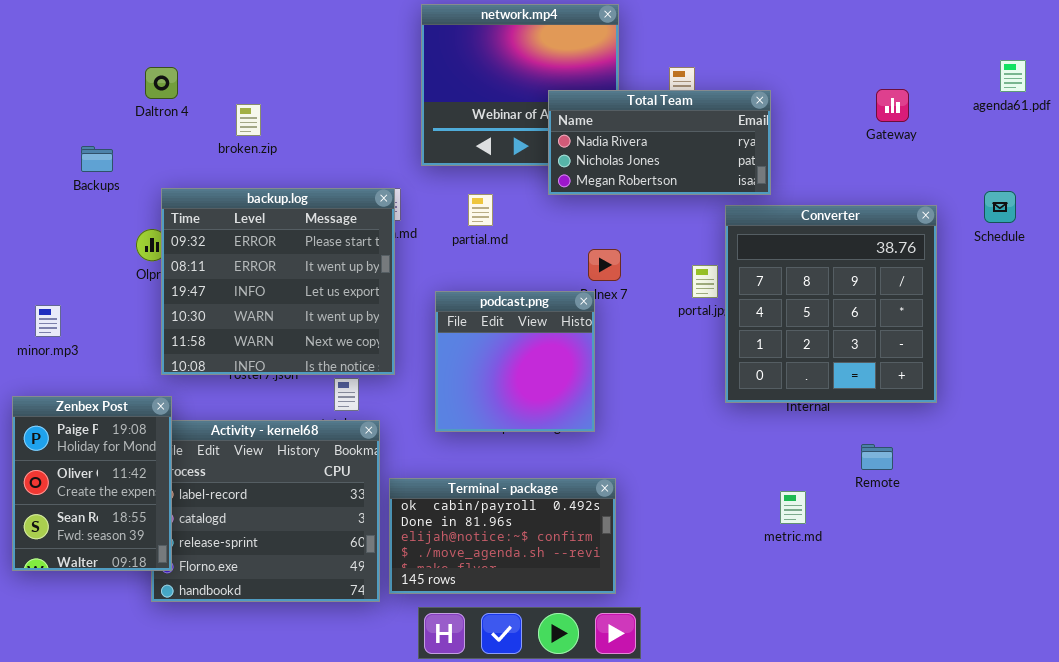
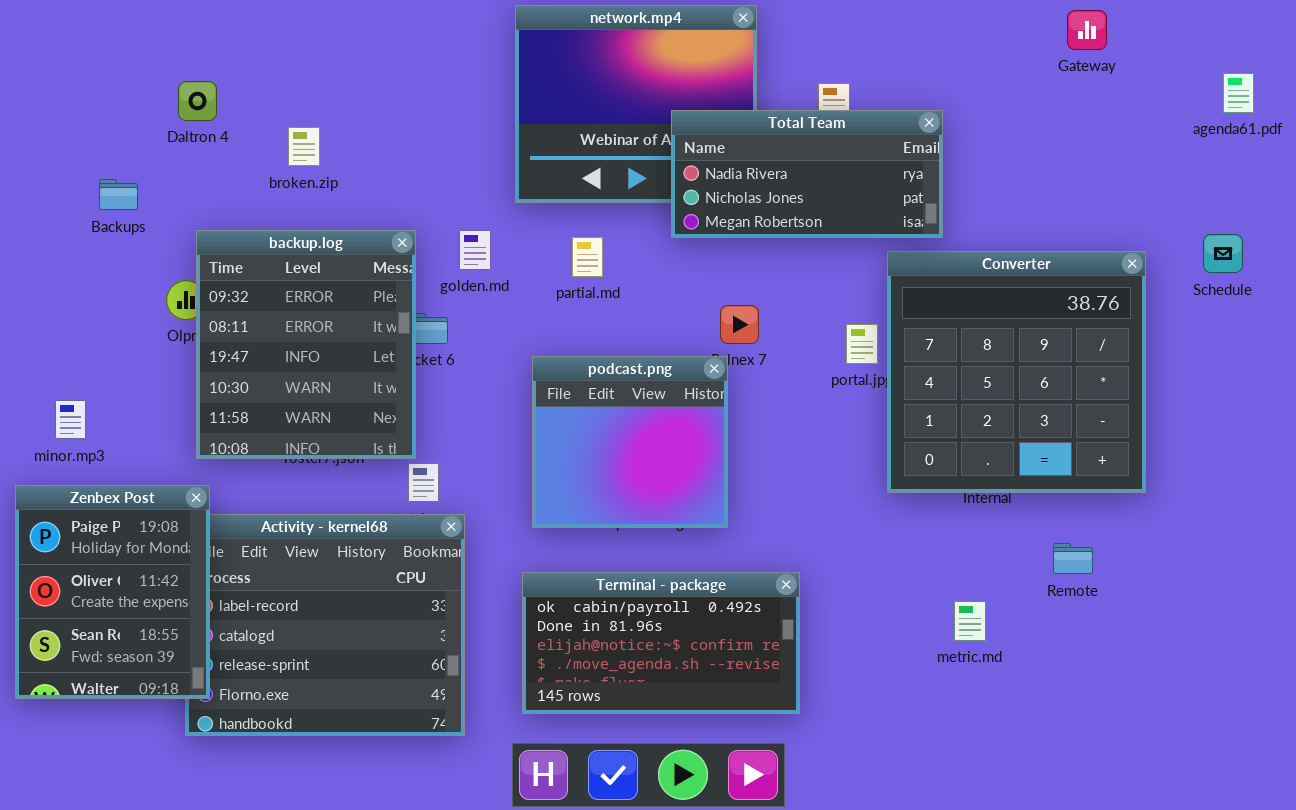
Gateway: [876,89,909,122] -> [1067,10,1107,50], moved
backup.log: [161,188,395,375] -> [196,230,416,459], resized
minor.mp3: [35,305,61,337] -> [55,400,86,439], moved
Terminal - package: [389,478,616,594] -> [522,572,800,714], moved

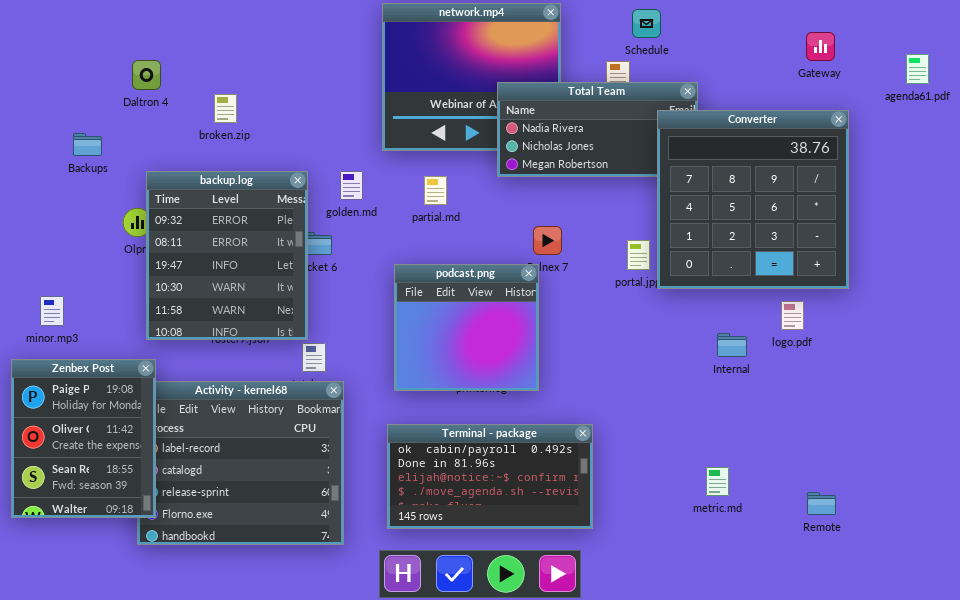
Gateway: [1067,10,1107,50] -> [806,32,835,61], moved
Schedule: [1203,234,1243,273] -> [632,9,661,38], moved
Converter: [887,251,1146,493] -> [657,110,849,289], moved
Remote: [1053,543,1093,574] -> [807,492,836,515], moved
metric.md: [954,601,986,641] -> [706,467,729,496], moved

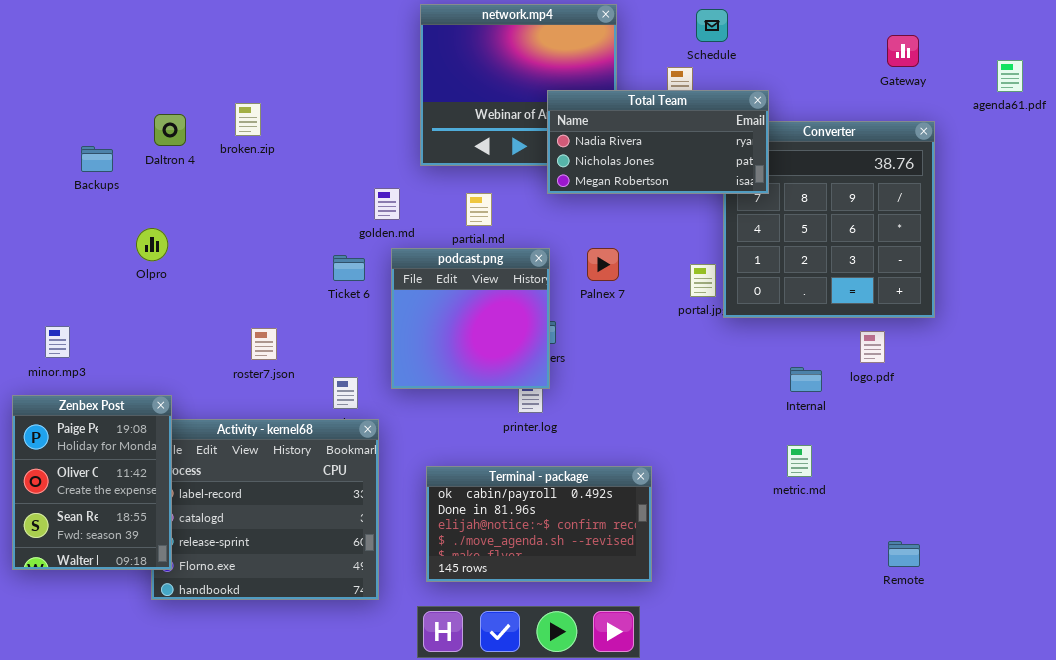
Daltron 4: [132,60,161,90] -> [154,114,186,146], moved
Total Team: [497,82,698,177] -> [547,90,769,194], raised
backup.log: [146,171,308,340] -> none, closed
podcast.png: [394,264,539,391] -> [391,248,550,389], moved
metric.md: [706,467,729,496] -> [787,445,812,477], moved

